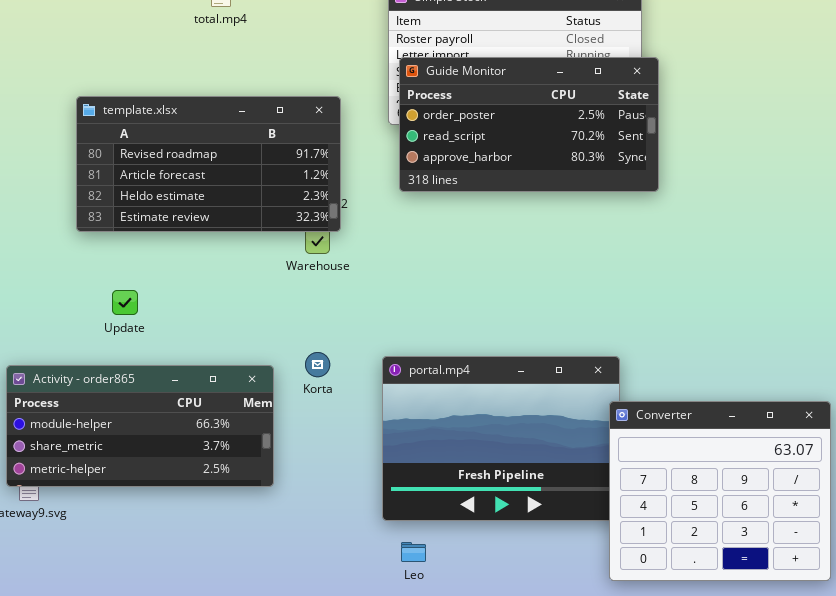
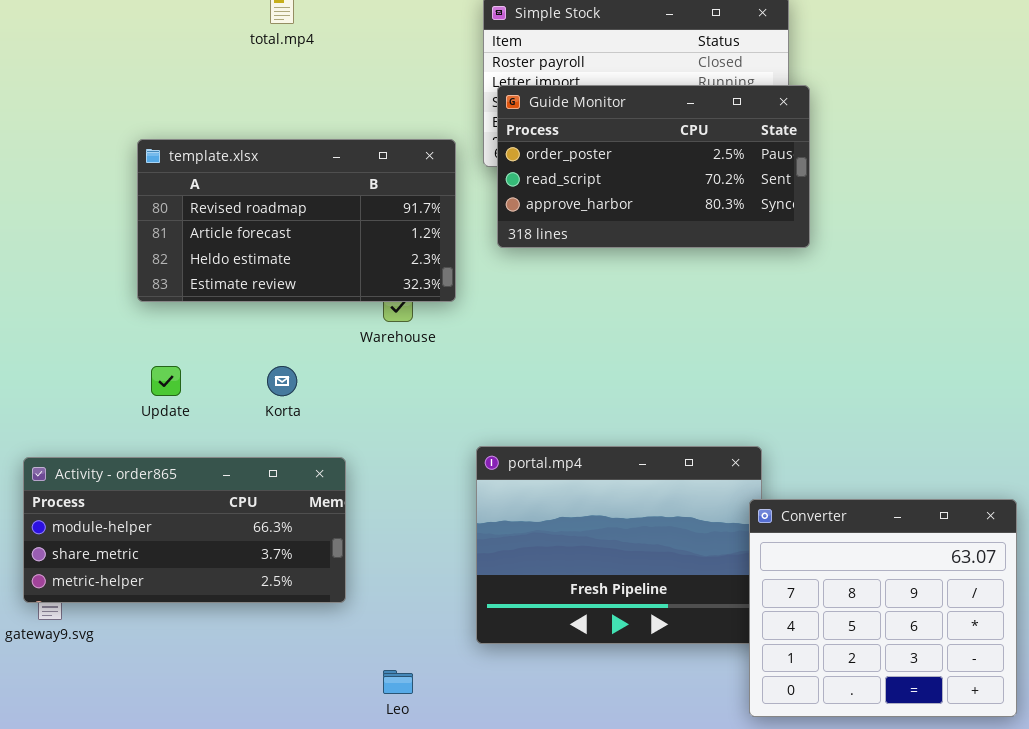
template.xlsx: [76,96,341,232] -> [137,139,456,302], moved
Korta: [305,352,330,377] -> [267,366,297,396], moved
Leo: [401,542,426,562] -> [383,670,413,694], moved

